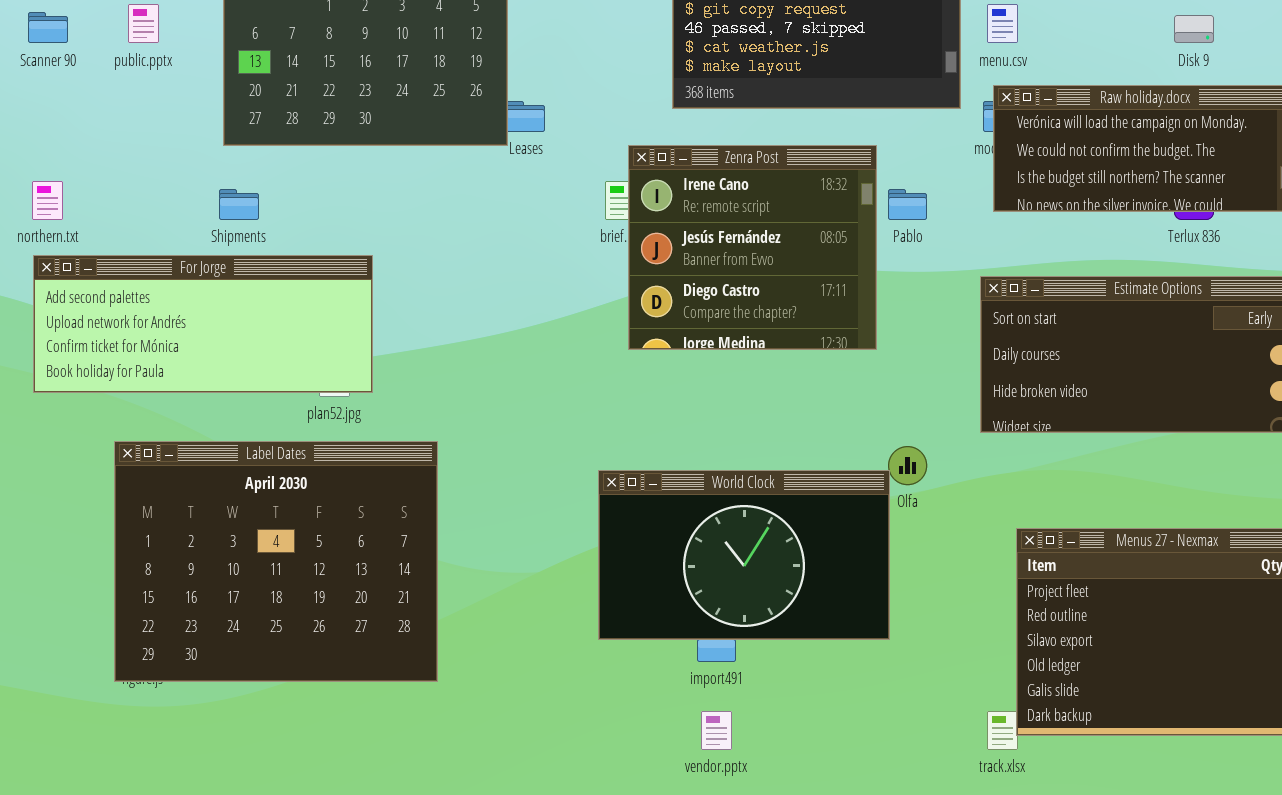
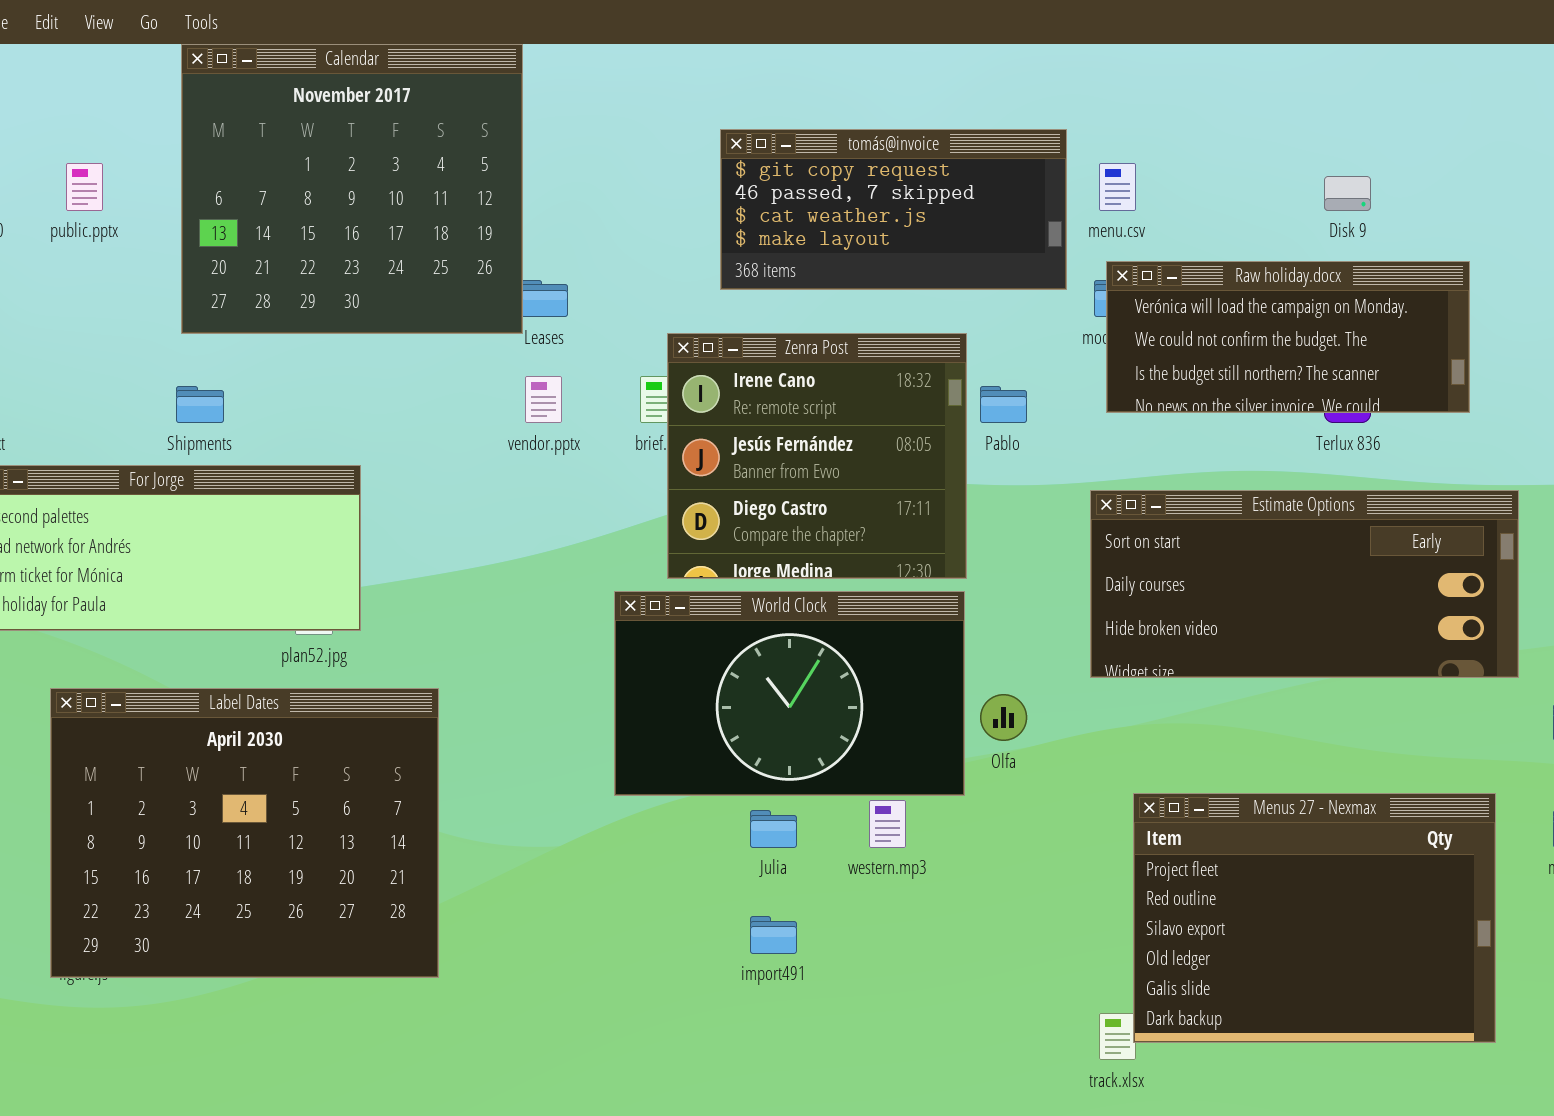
World Clock: [598,470,890,640] -> [614,591,965,796], moved
vendor.pptx: [701,711,732,750] -> [525,376,562,423], moved

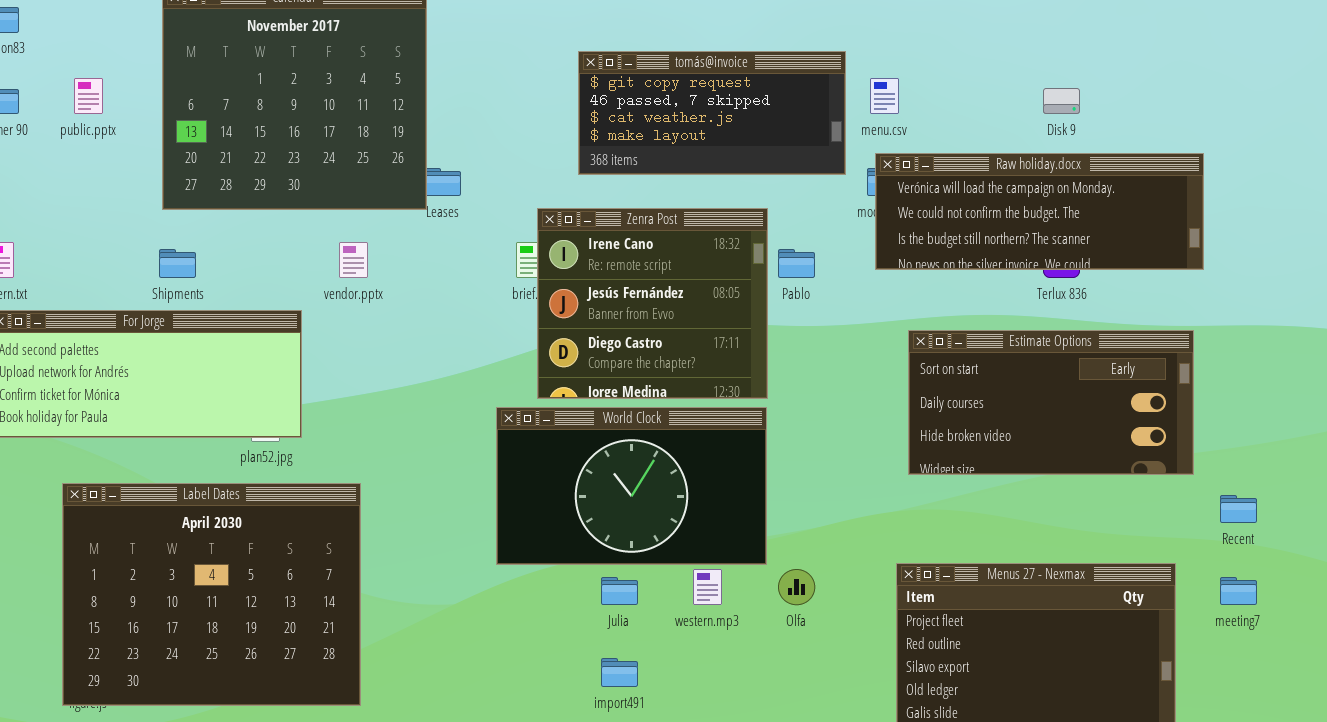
Raw holiday.docx: [1106,261,1470,413] -> [875,153,1204,270], resized
vendor.pptx: [525,376,562,423] -> [339,242,368,278], moved
Estimate Options: [1090,490,1519,678] -> [908,330,1194,475], resized
Olfa: [980,694,1027,741] -> [778,569,815,605], moved

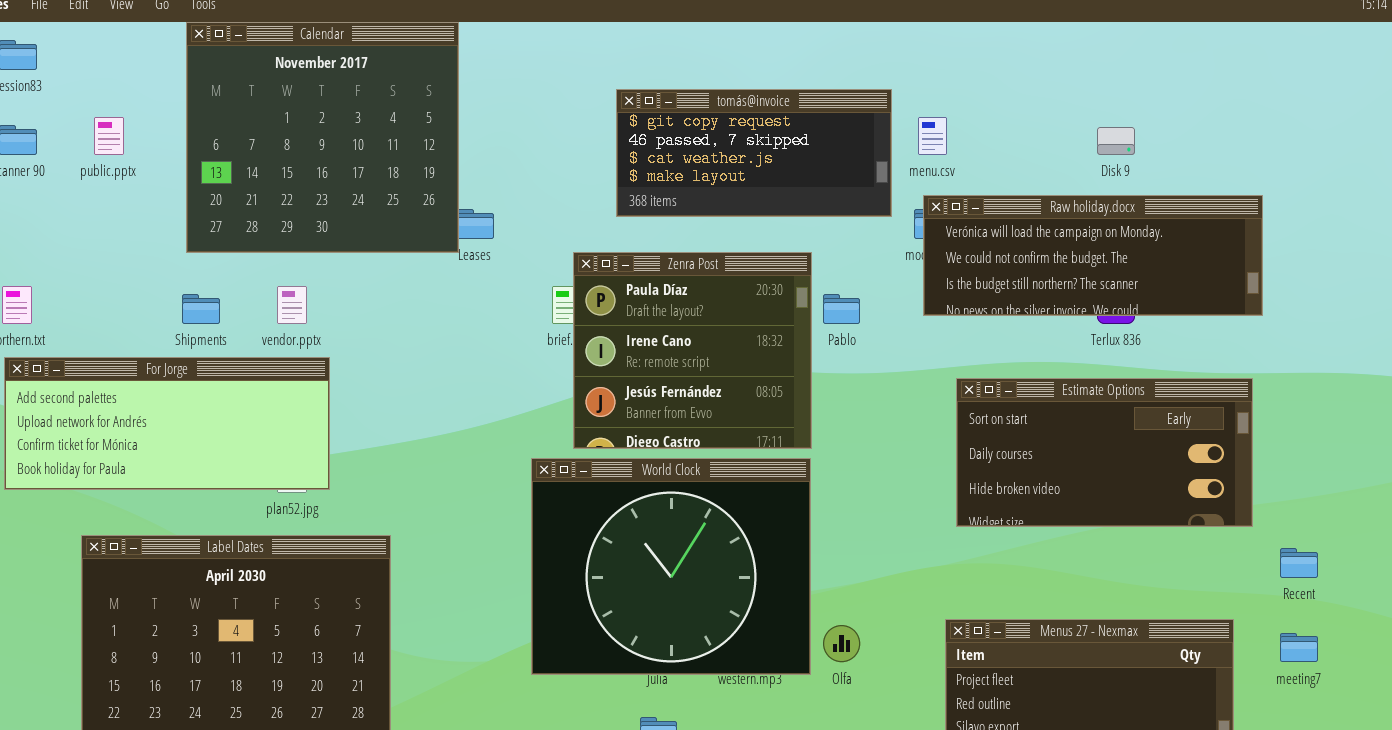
Zenra Post: [537,208,768,399] -> [573,252,812,449], scrolled up 1 row
vendor.pptx: [339,242,368,278] -> [277,286,307,324], moved
World Clock: [496,407,767,565] -> [531,458,811,675], resized

